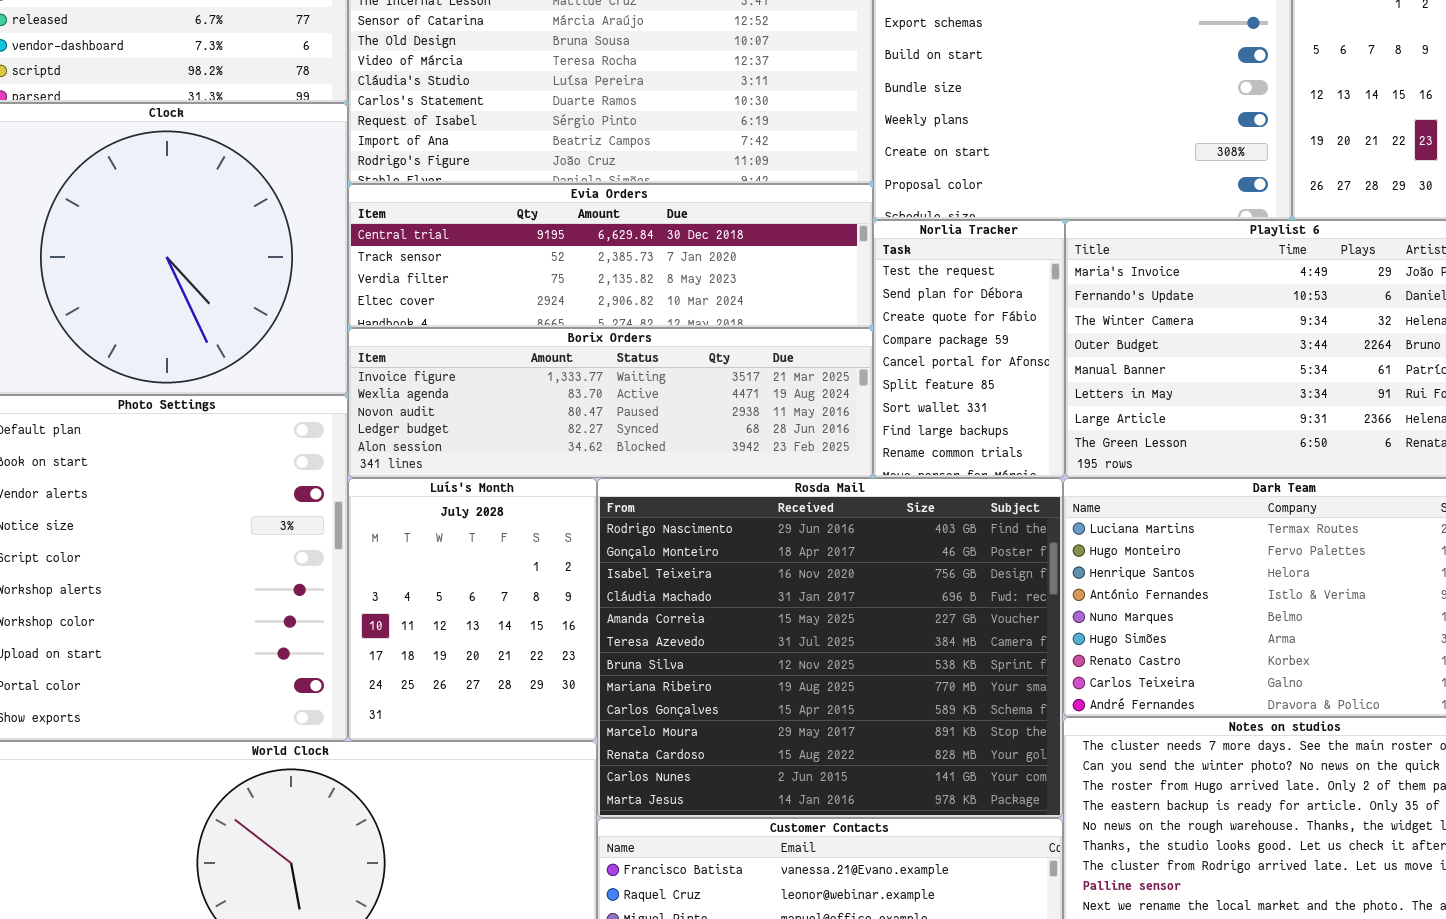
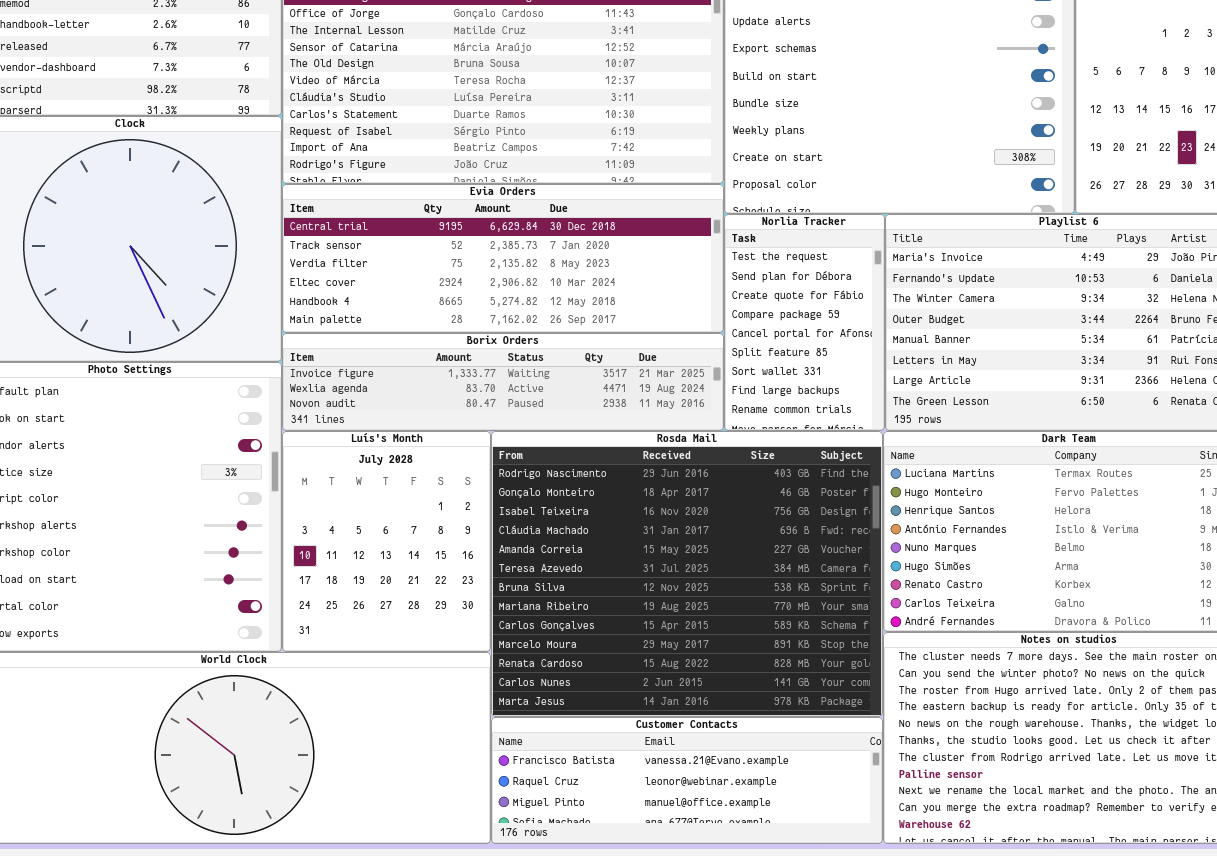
Evia Orders: [348,184,873,328] -> [282,184,724,333], resized
Borix Orders: [348,328,873,478] -> [282,333,724,431], resized

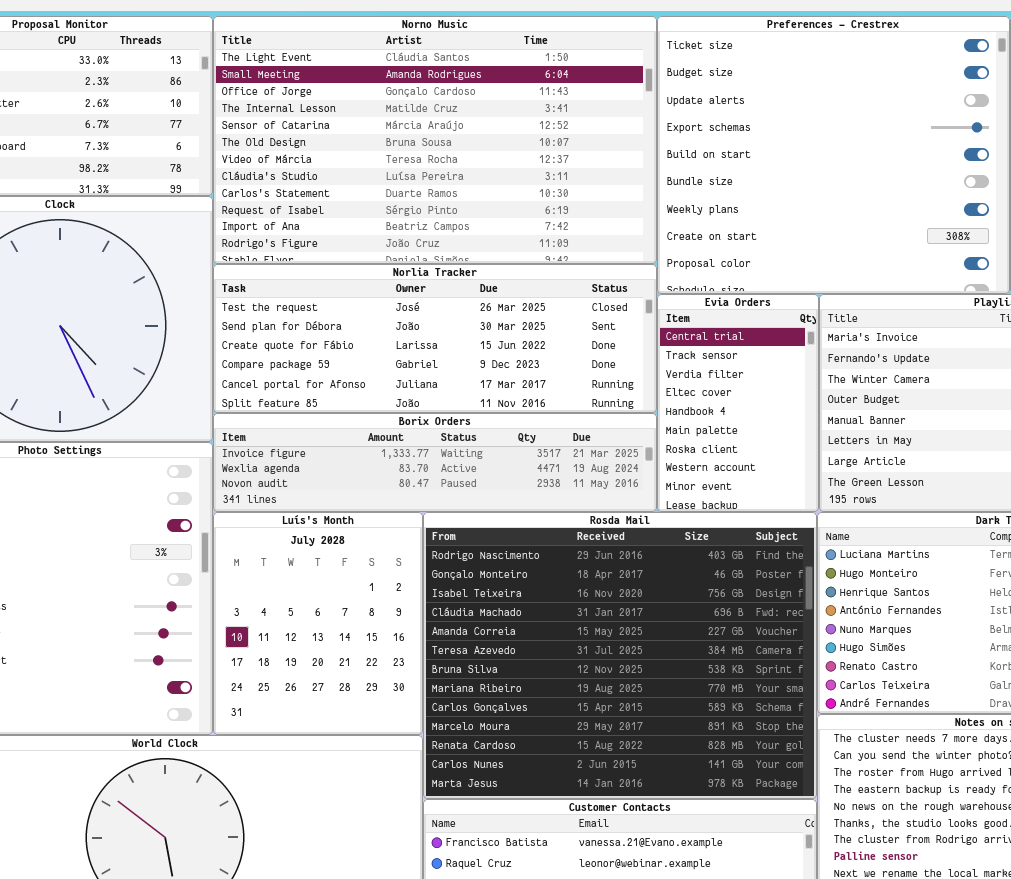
Evia Orders: [282,184,724,333] -> [657,294,819,512], moved, resized
Norlia Tracker: [724,214,885,431] -> [213,264,657,413], moved, resized

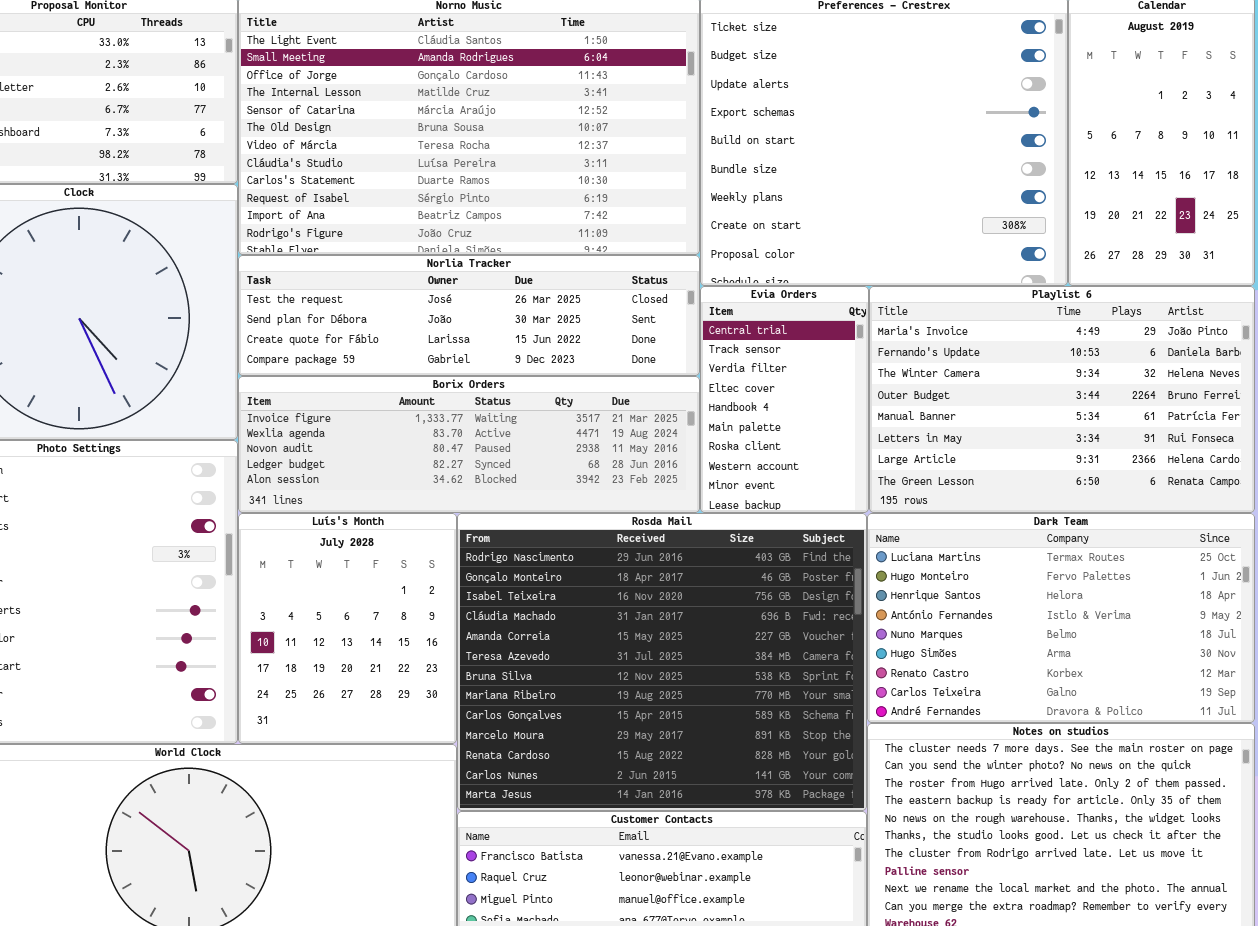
Norlia Tracker: [213,264,657,413] -> [238,255,700,376], resized
Borix Orders: [213,413,657,512] -> [238,376,700,513], resized

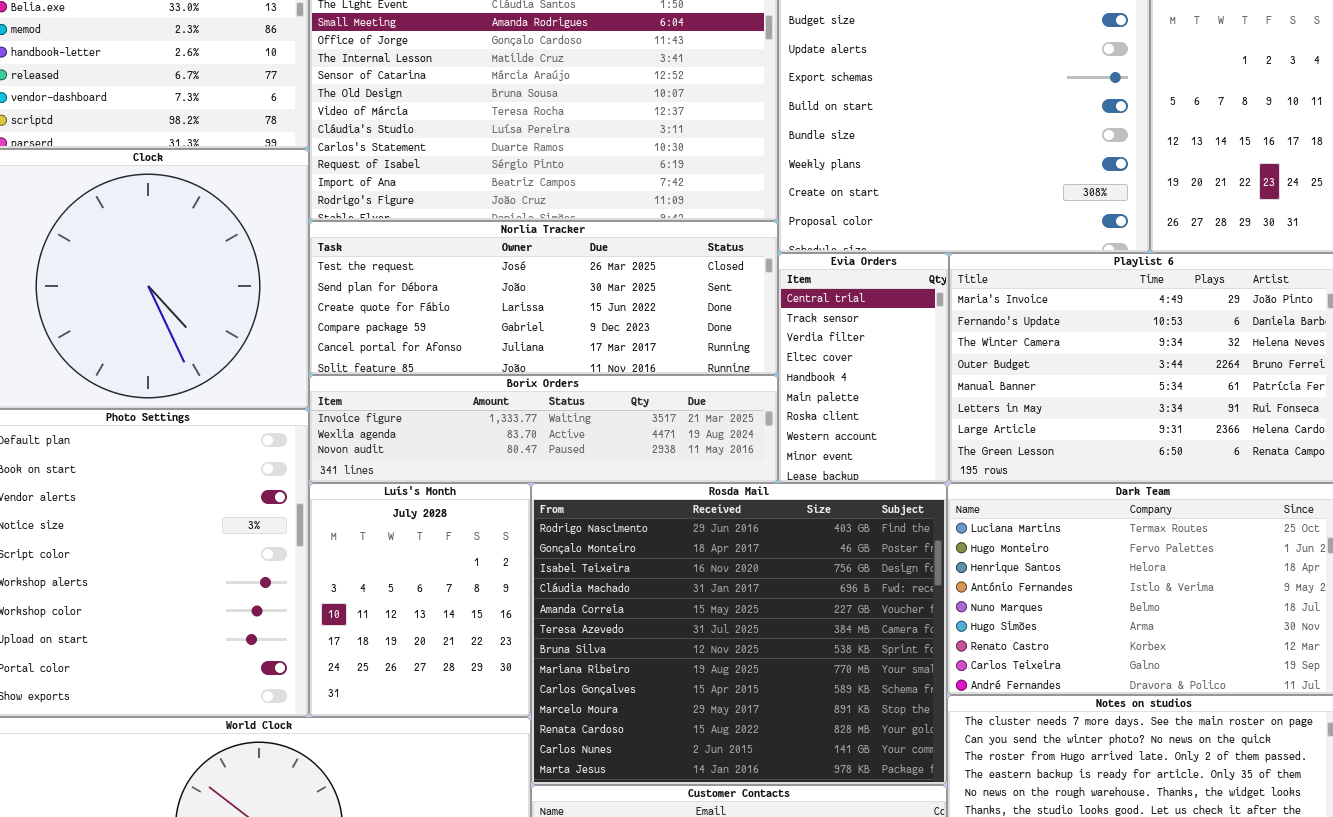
Norlia Tracker: [238,255,700,376] -> [309,221,778,375], resized
Borix Orders: [238,376,700,513] -> [309,375,778,483], resized

